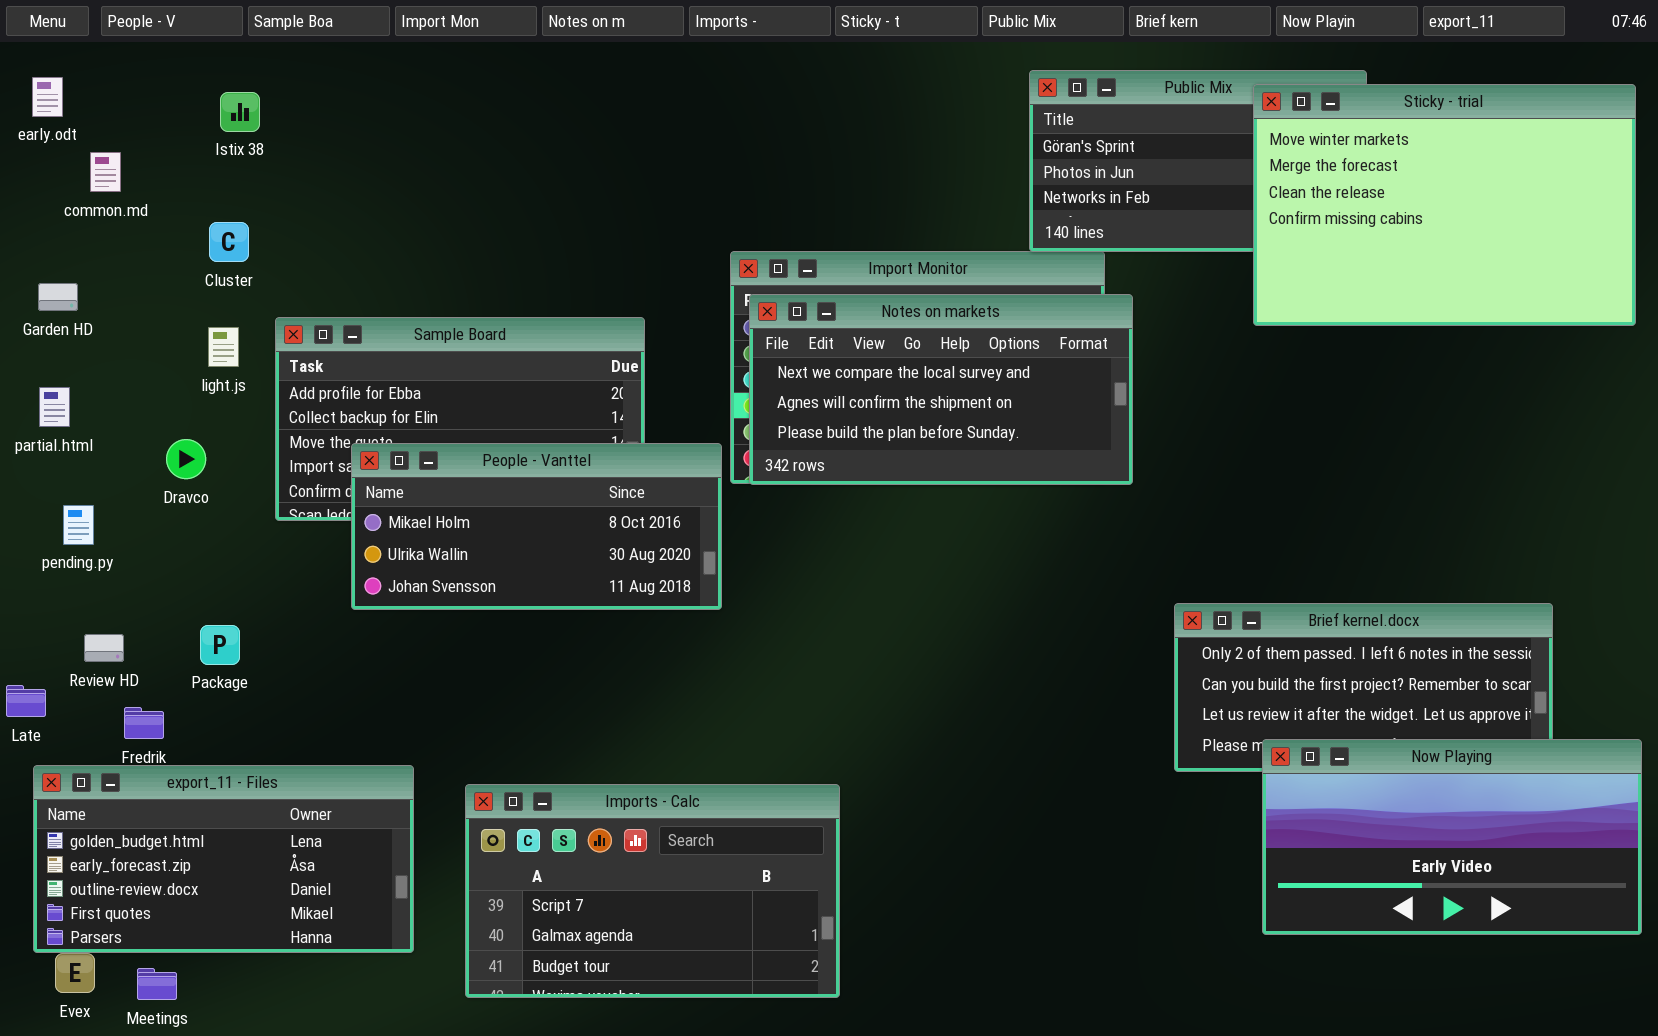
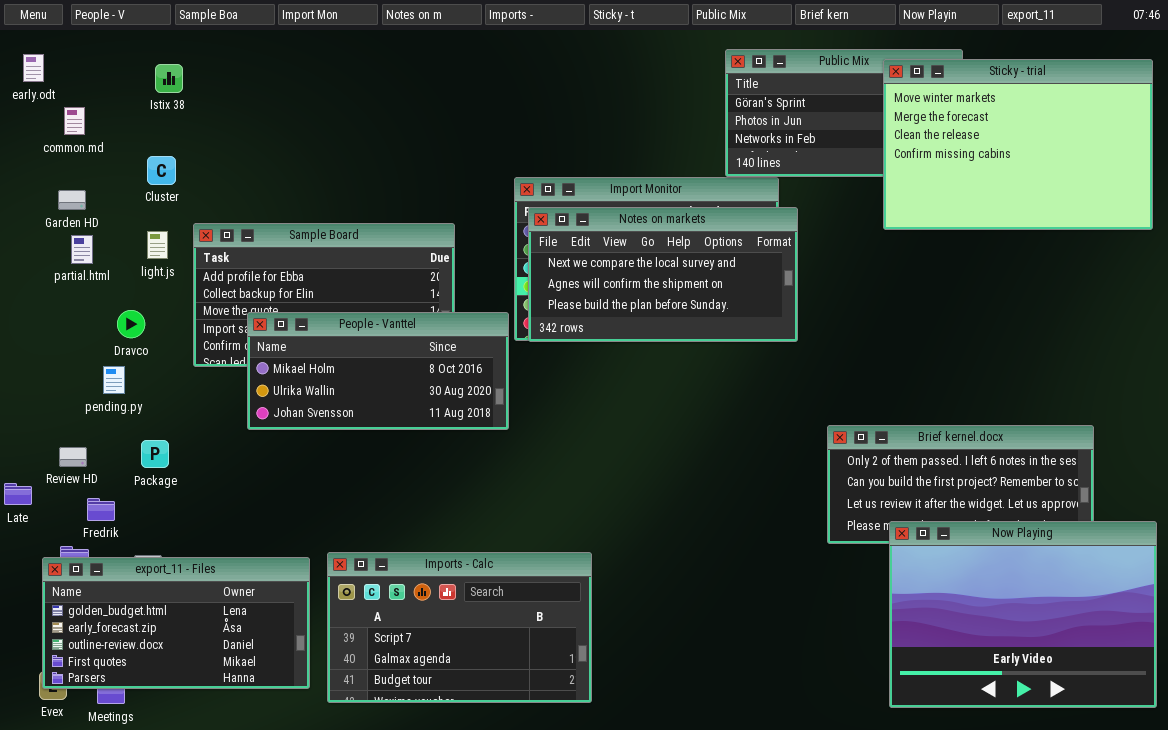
Garden HD: [38,283,78,311] -> [58,190,86,210], moved
partial.html: [39,387,70,427] -> [71,235,93,264], moved
pending.py: [63,505,94,545] -> [103,366,125,394], moved
Now Playing: [1262,739,1642,935] -> [889,521,1157,708], resized
export_11 - Files: [33,765,414,953] -> [42,557,310,689], moved

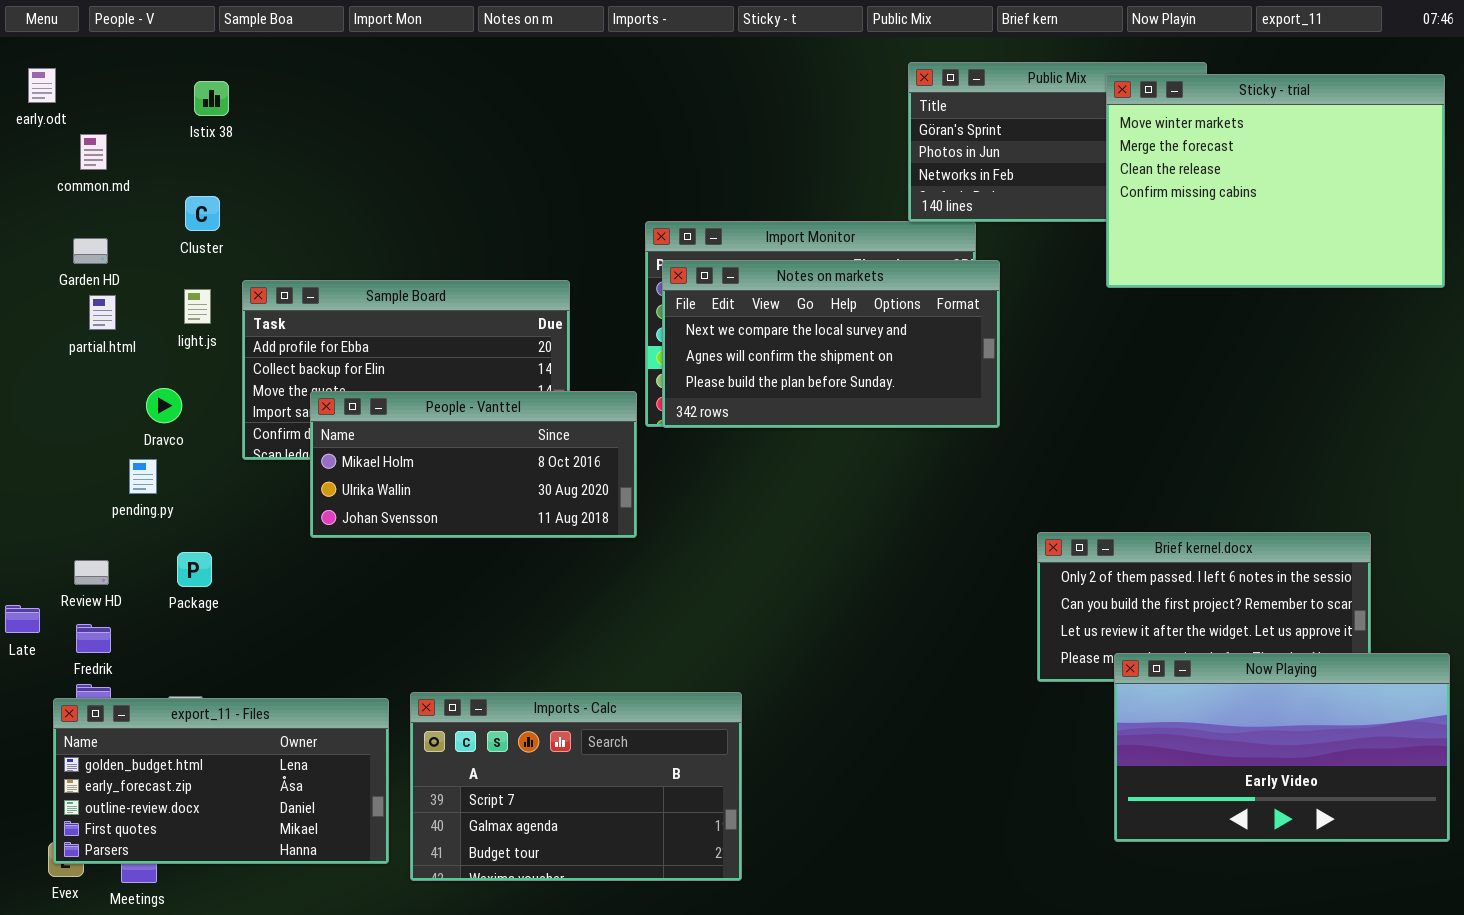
Fredrik: [87,498,115,521] -> [76,624,111,653], moved
Now Playing: [889,521,1157,708] -> [1114,653,1450,842], resized

